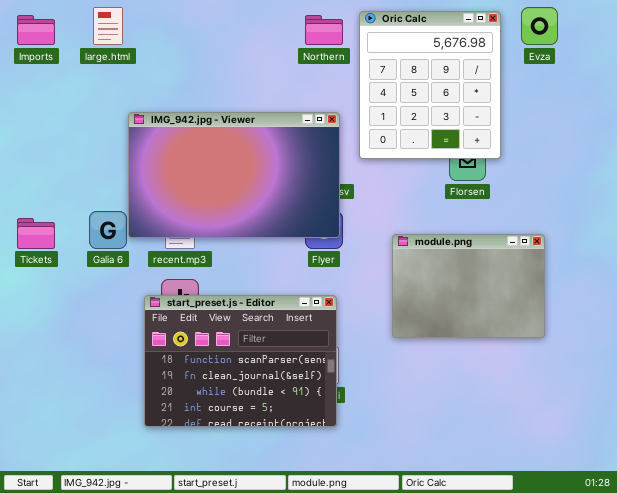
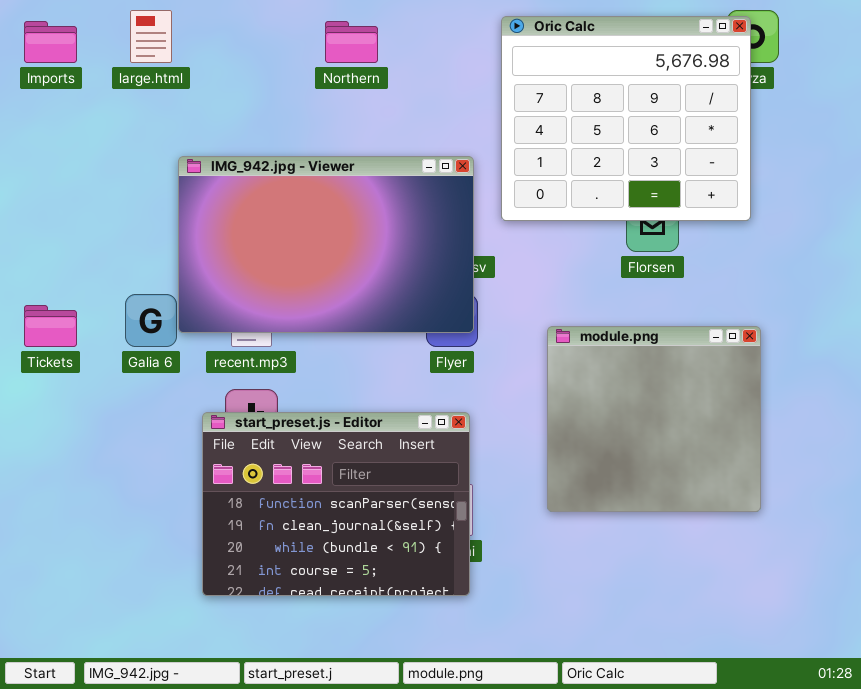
Oric Calc: [359,11,501,159] -> [501,16,751,221], resized
Northern: [305,15,343,45] -> [325,21,378,63], moved
module.png: [392,234,545,338] -> [547,326,761,512], resized

